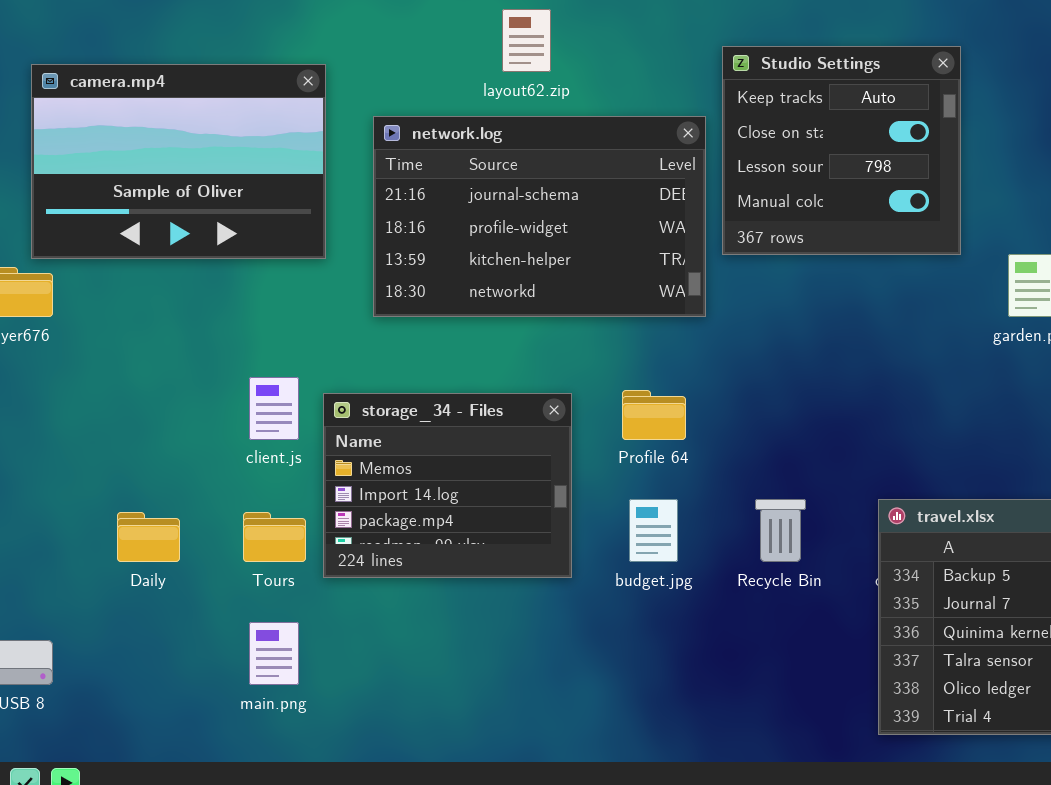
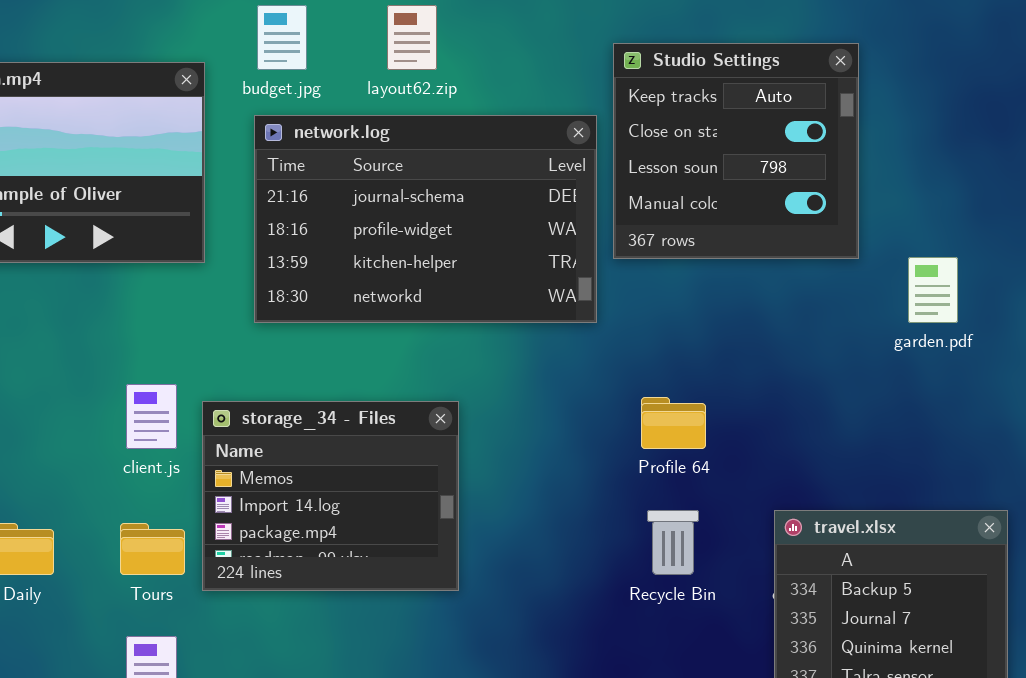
Profile 64: [622,390,686,440] -> [641,397,706,449], moved
budget.jpg: [629,499,678,562] -> [257,5,307,70], moved

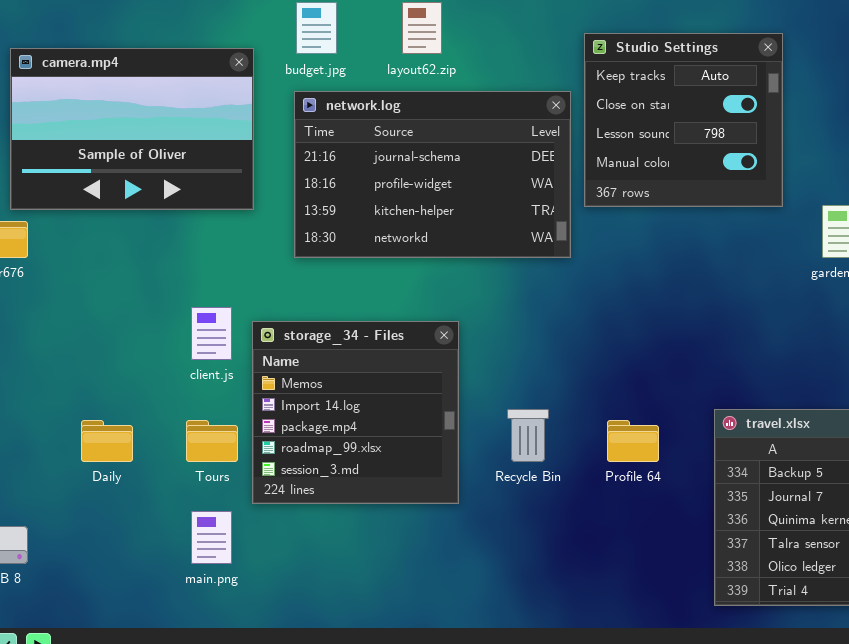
Profile 64: [641,397,706,449] -> [607,420,659,462], moved
storage_34 - Files: [202,401,459,591] -> [252,321,459,504], resized
Recycle Bin: [647,510,699,575] -> [507,409,549,462], moved

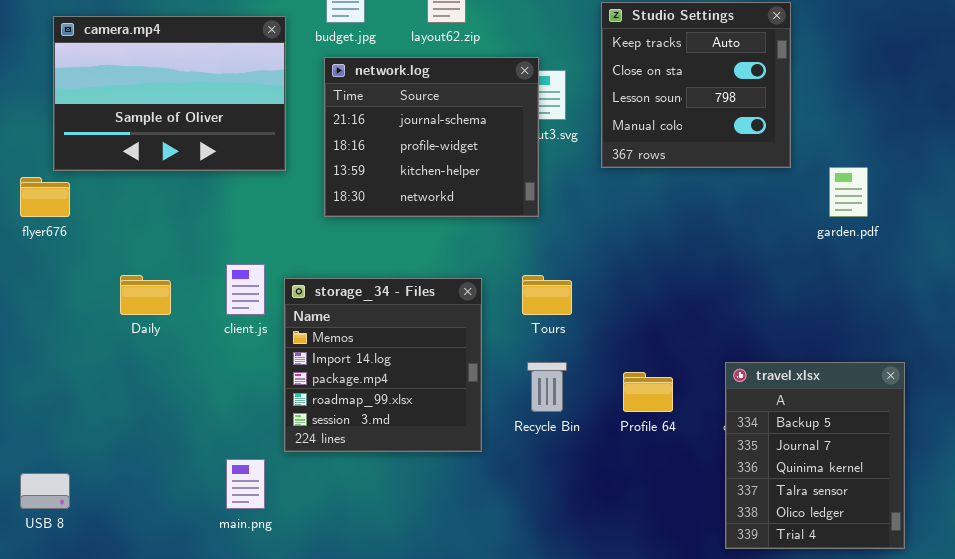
network.log: [294,91,571,258] -> [324,57,539,217], resized
Daily: [81,420,133,462] -> [120,275,171,315], moved
Tours: [186,420,238,462] -> [522,275,572,315], moved

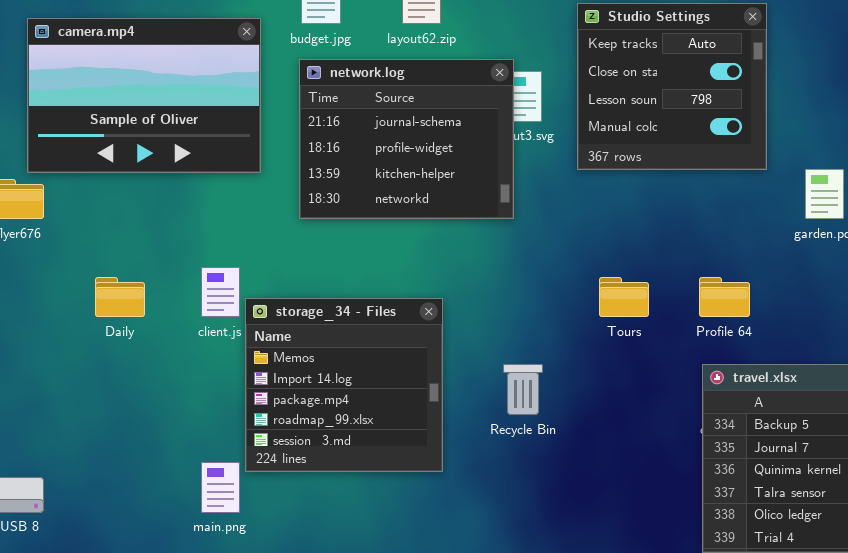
Tours: [522,275,572,315] -> [599,277,649,317], moved
storage_34 - Files: [284,278,482,452] -> [245,298,443,472], moved
Profile 64: [623,372,673,412] -> [699,277,750,317], moved

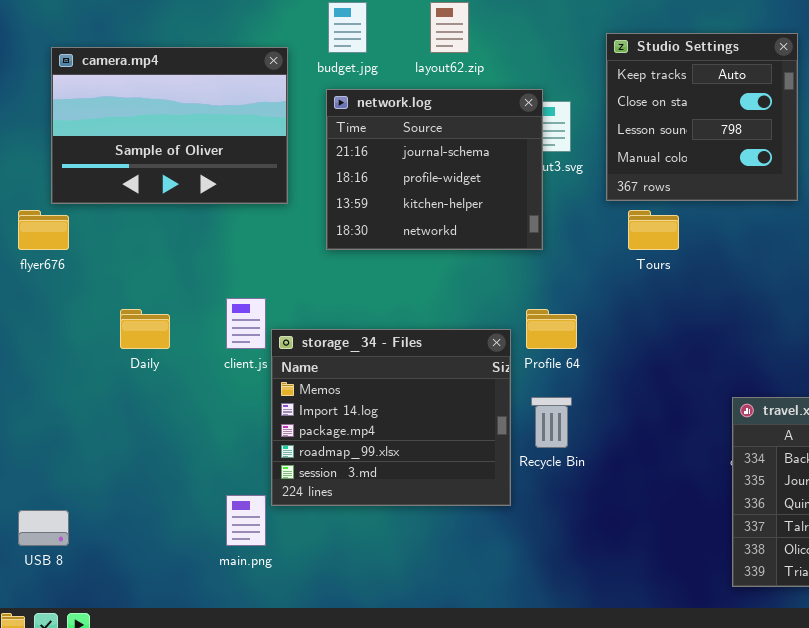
Tours: [599,277,649,317] -> [628,210,679,250], moved
Profile 64: [699,277,750,317] -> [526,309,577,349], moved
storage_34 - Files: [245,298,443,472] -> [271,329,511,506], resized

